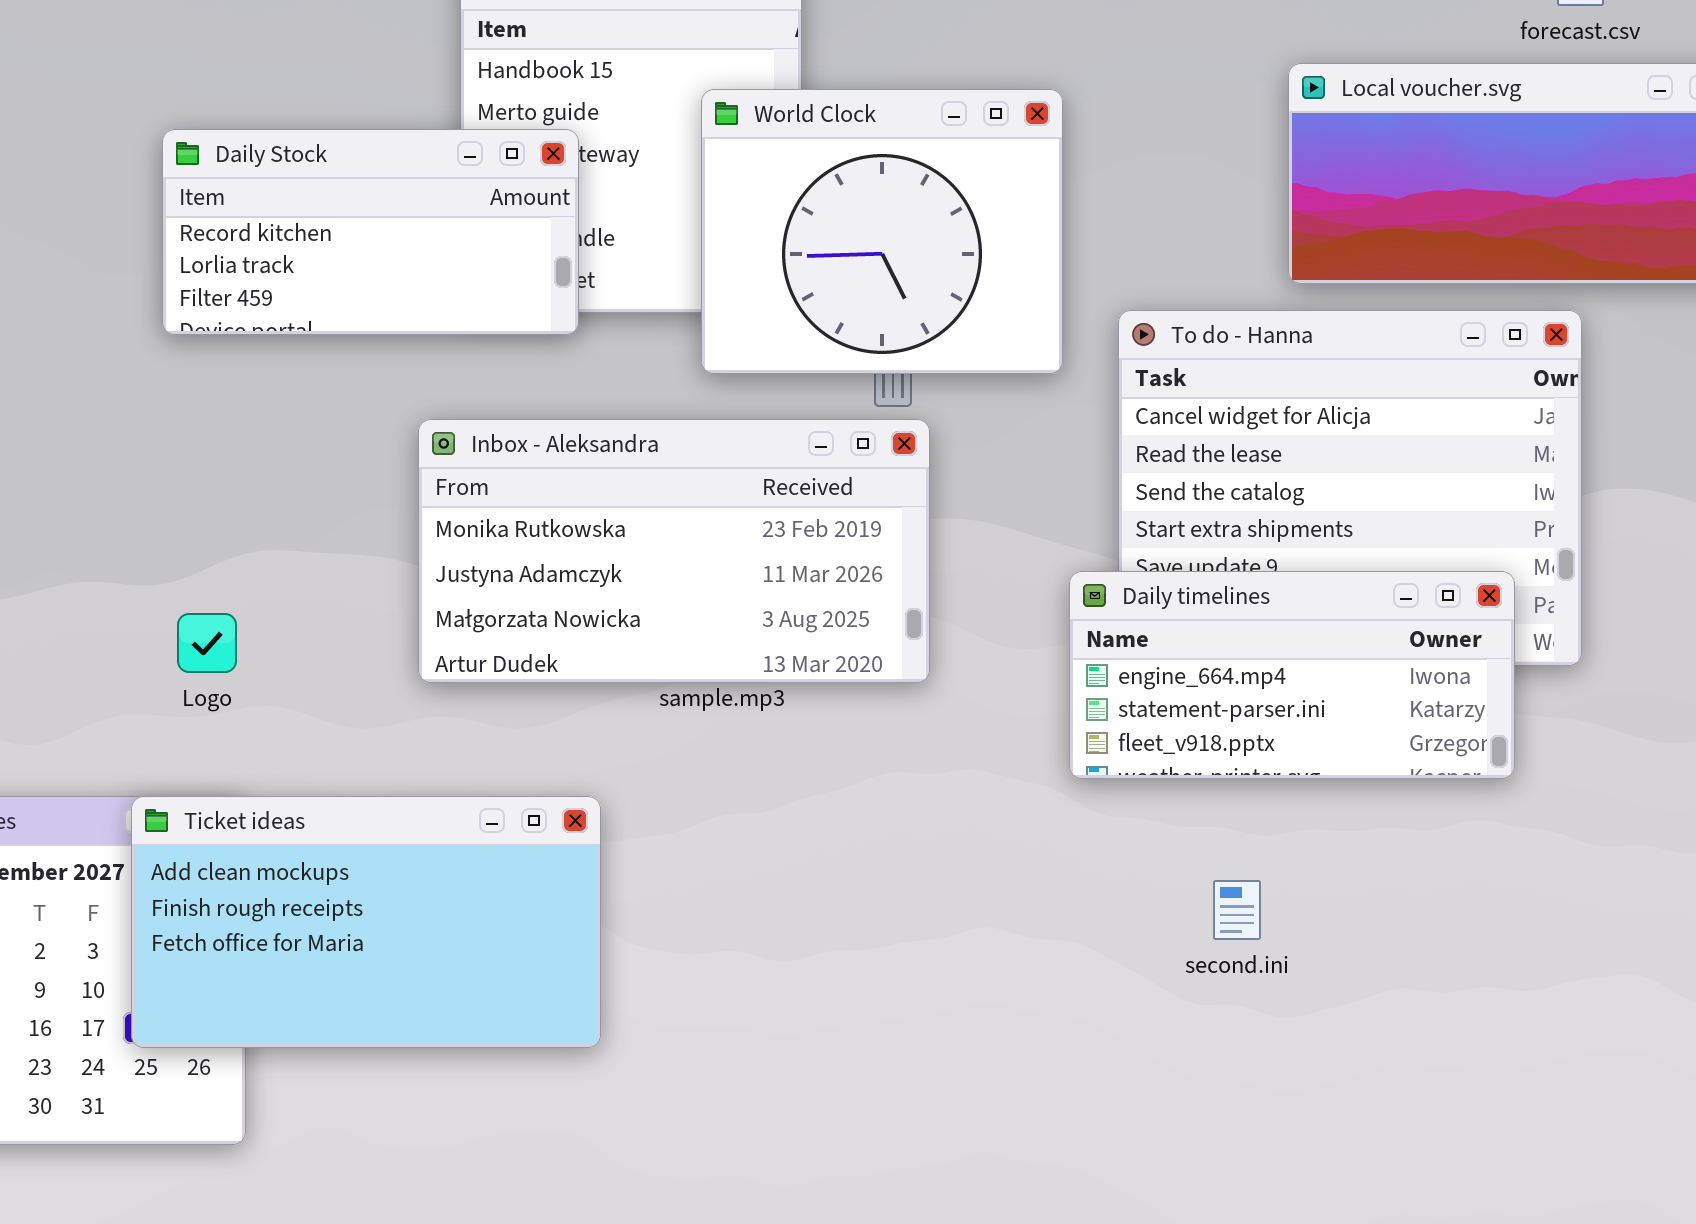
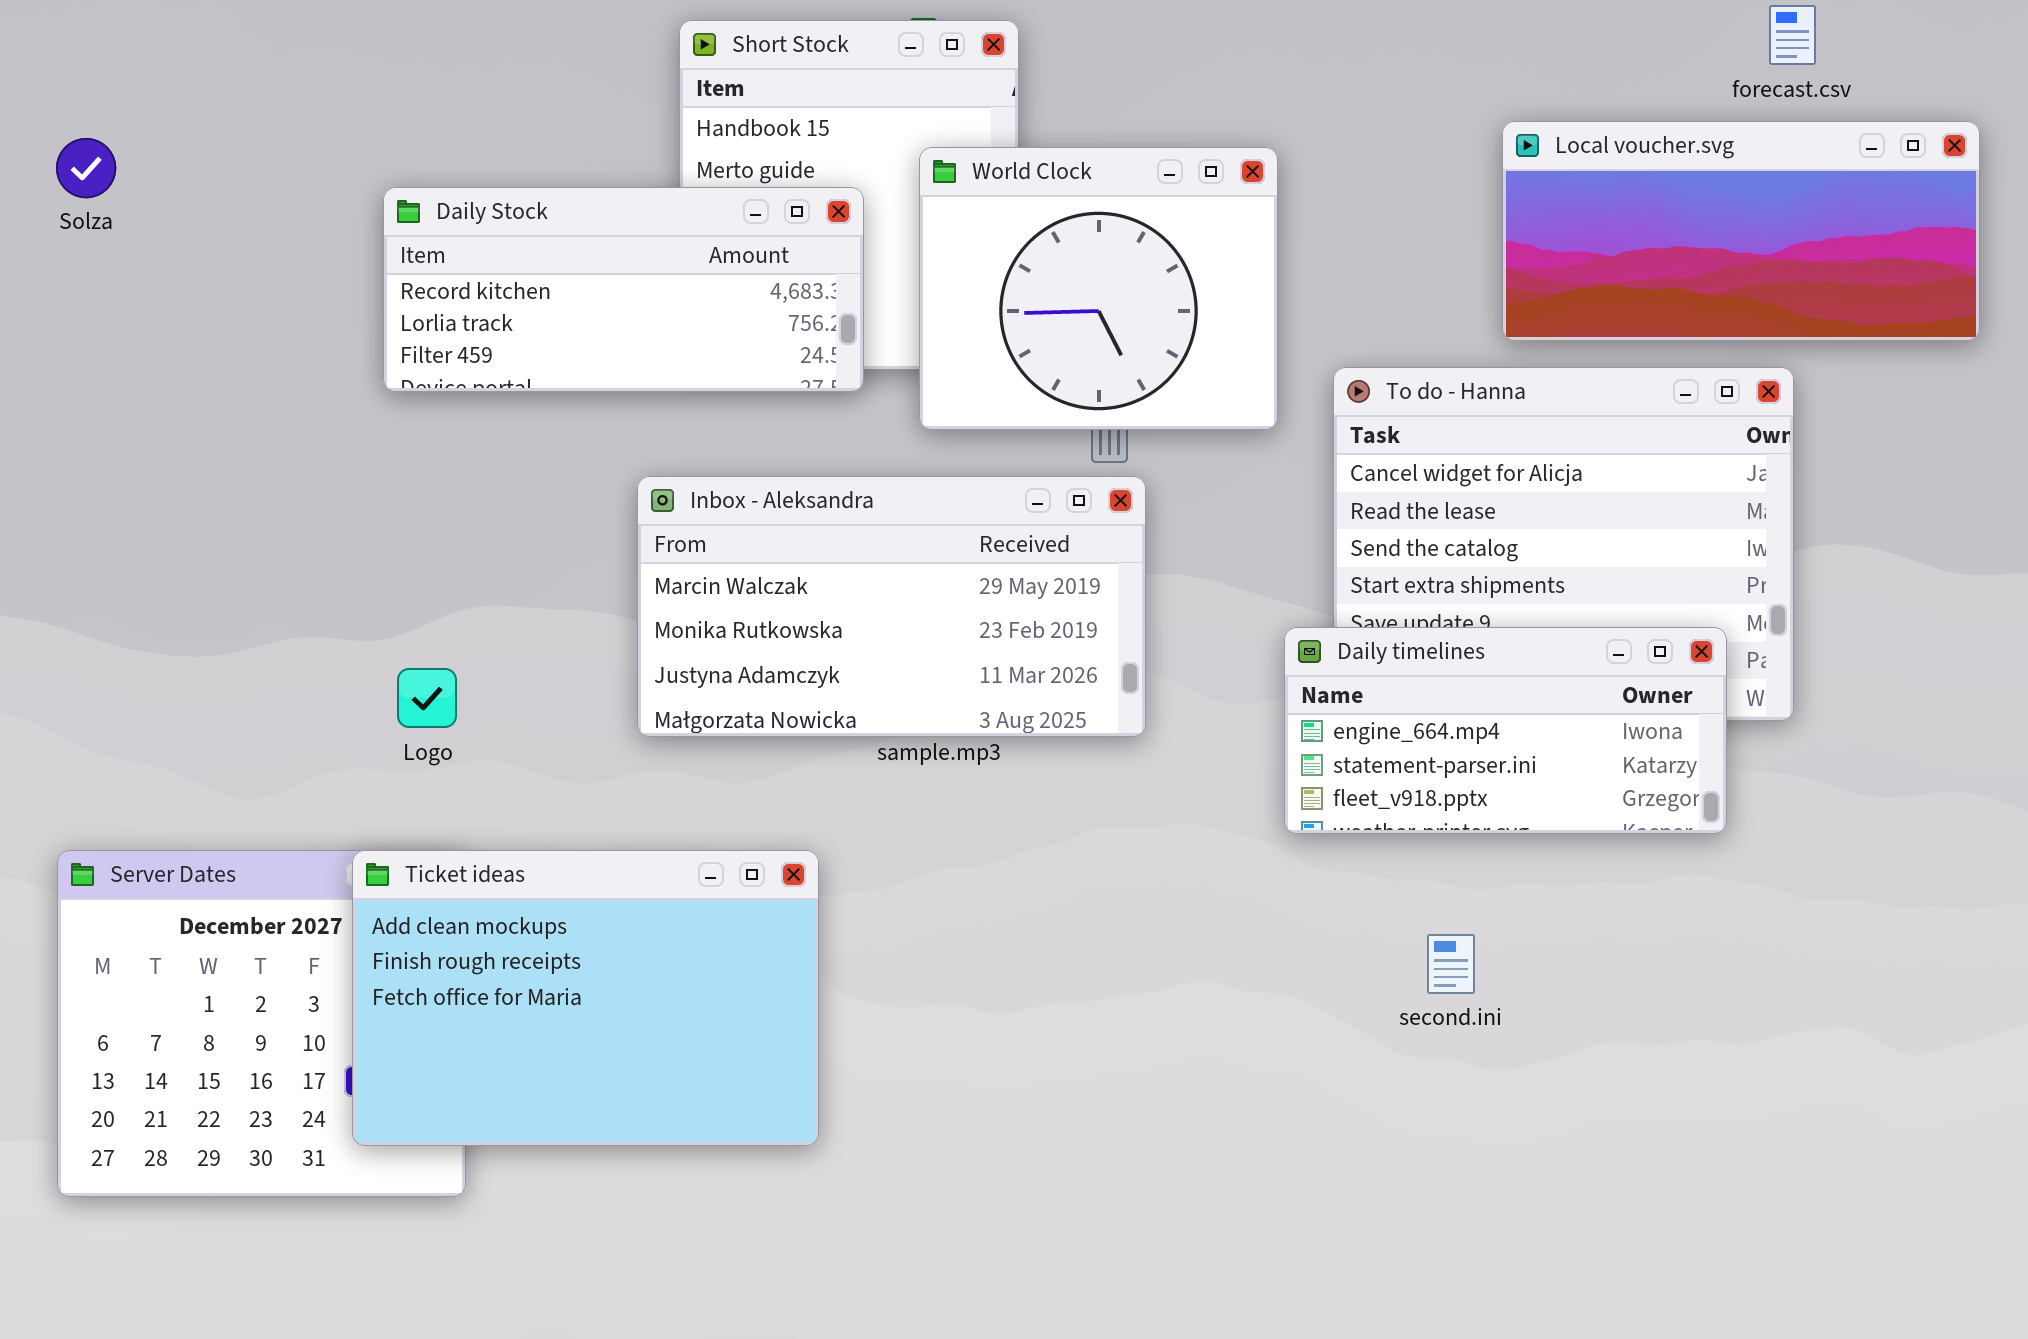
Daily Stock: [162,129,579,335] -> [383,187,864,392], resized
Inbox - Aleksandra: [418,419,930,683] -> [637,476,1146,737], scrolled up 1 row
Ticket ideas: [131,796,601,1048] -> [352,850,819,1146], resized

